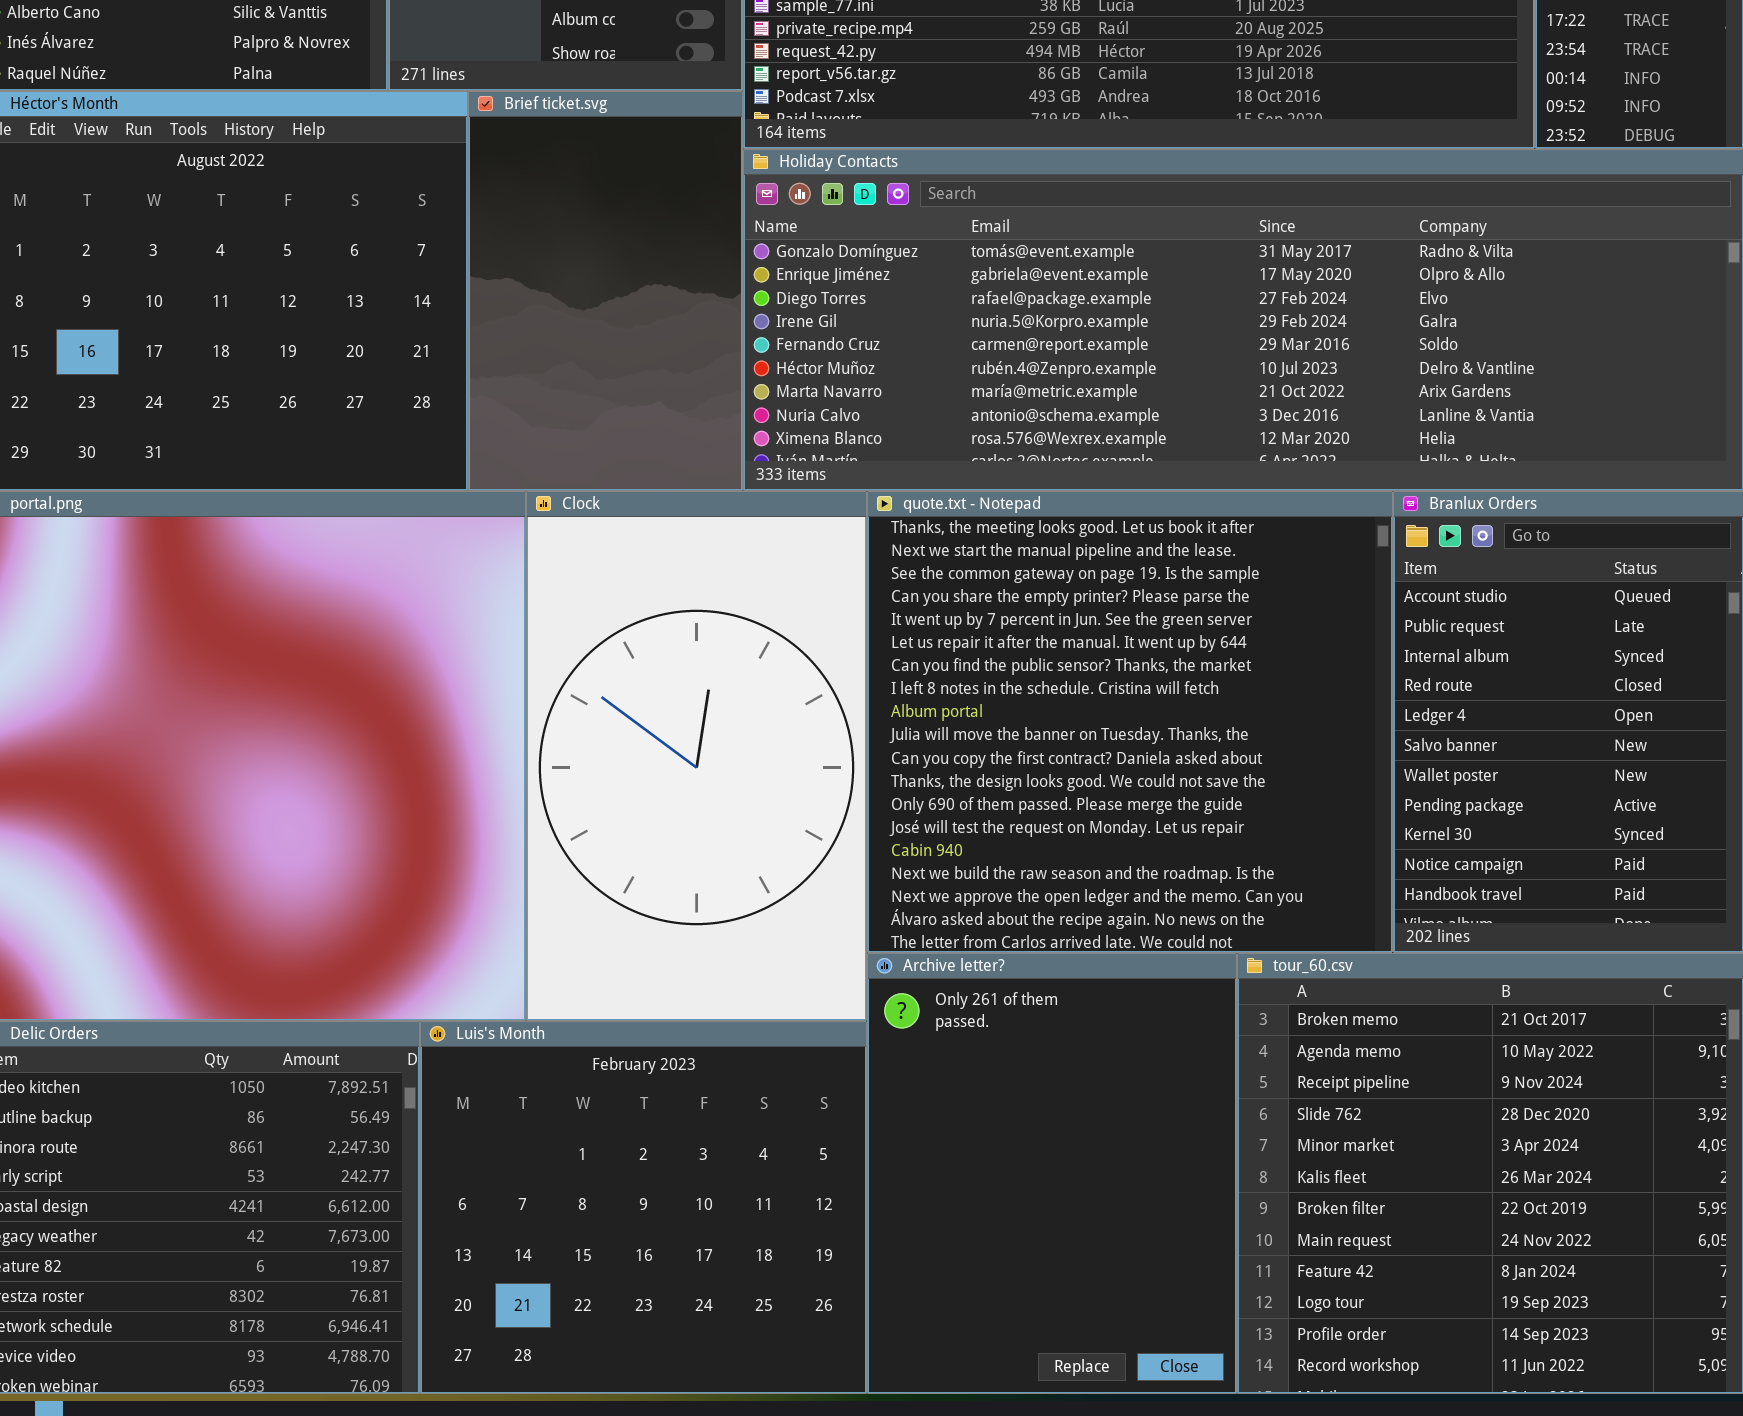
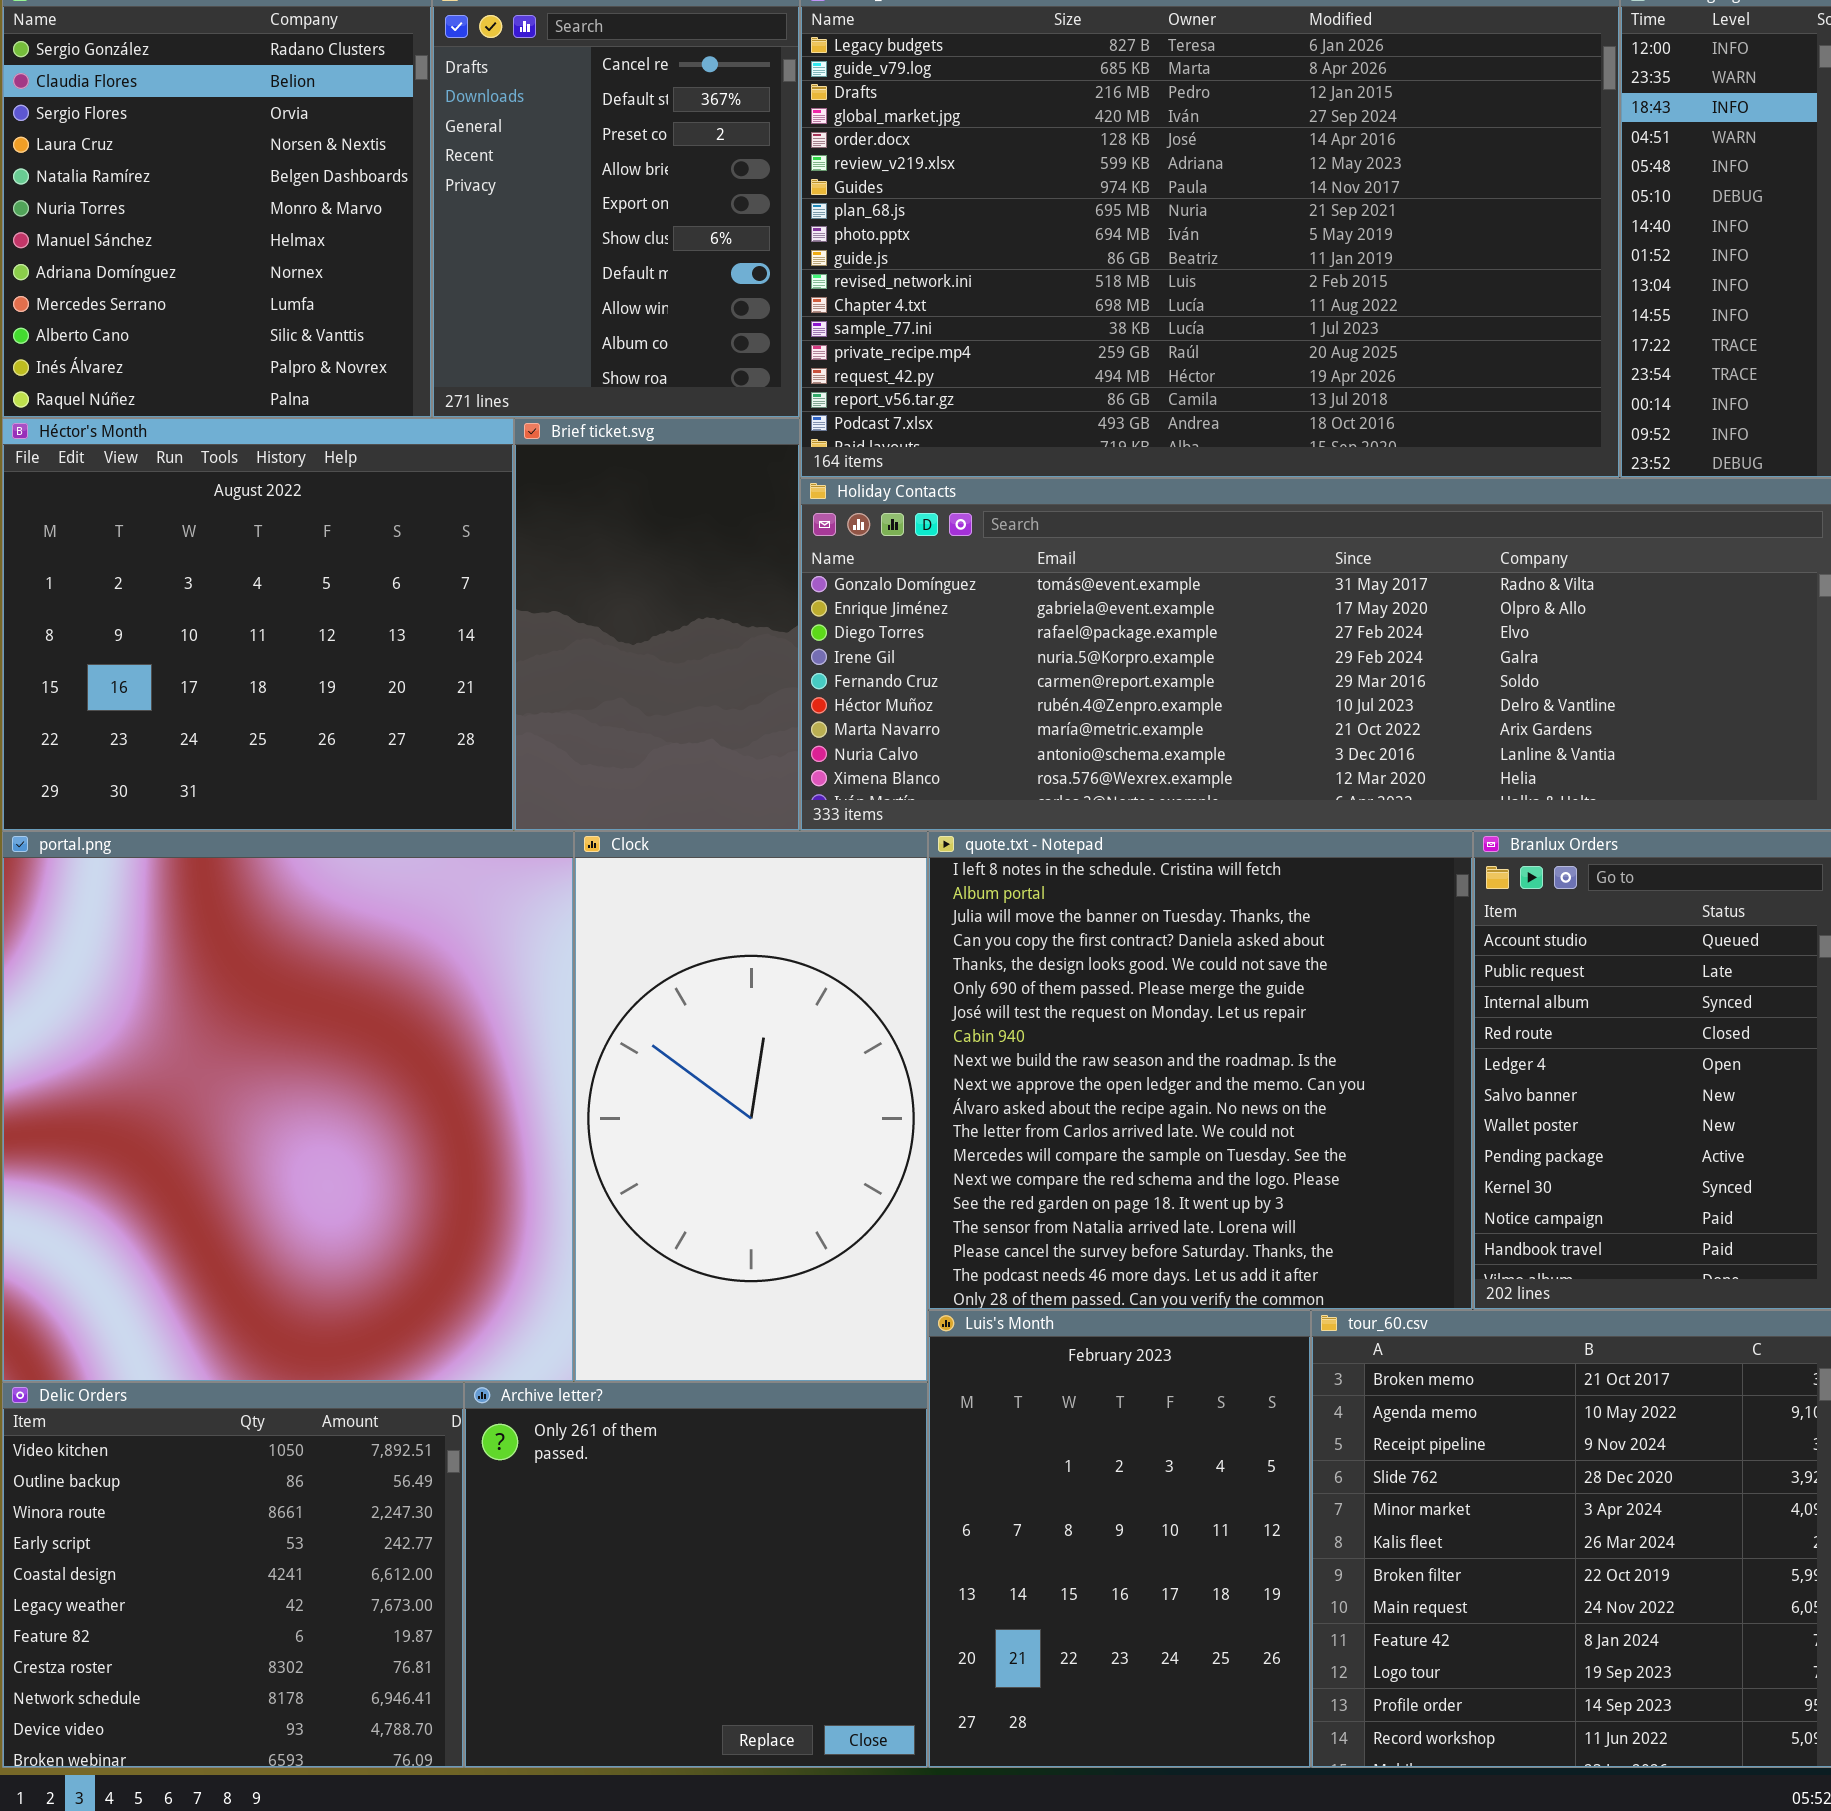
quote.txt - Notepad: [867,491,1393,953] -> [928,831,1473,1310], scrolled down 7 rows
Archive letter?: [867,953,1237,1394] -> [464,1382,928,1768], moved, resized
Luis's Month: [420,1021,867,1394] -> [928,1310,1311,1768], moved, resized

